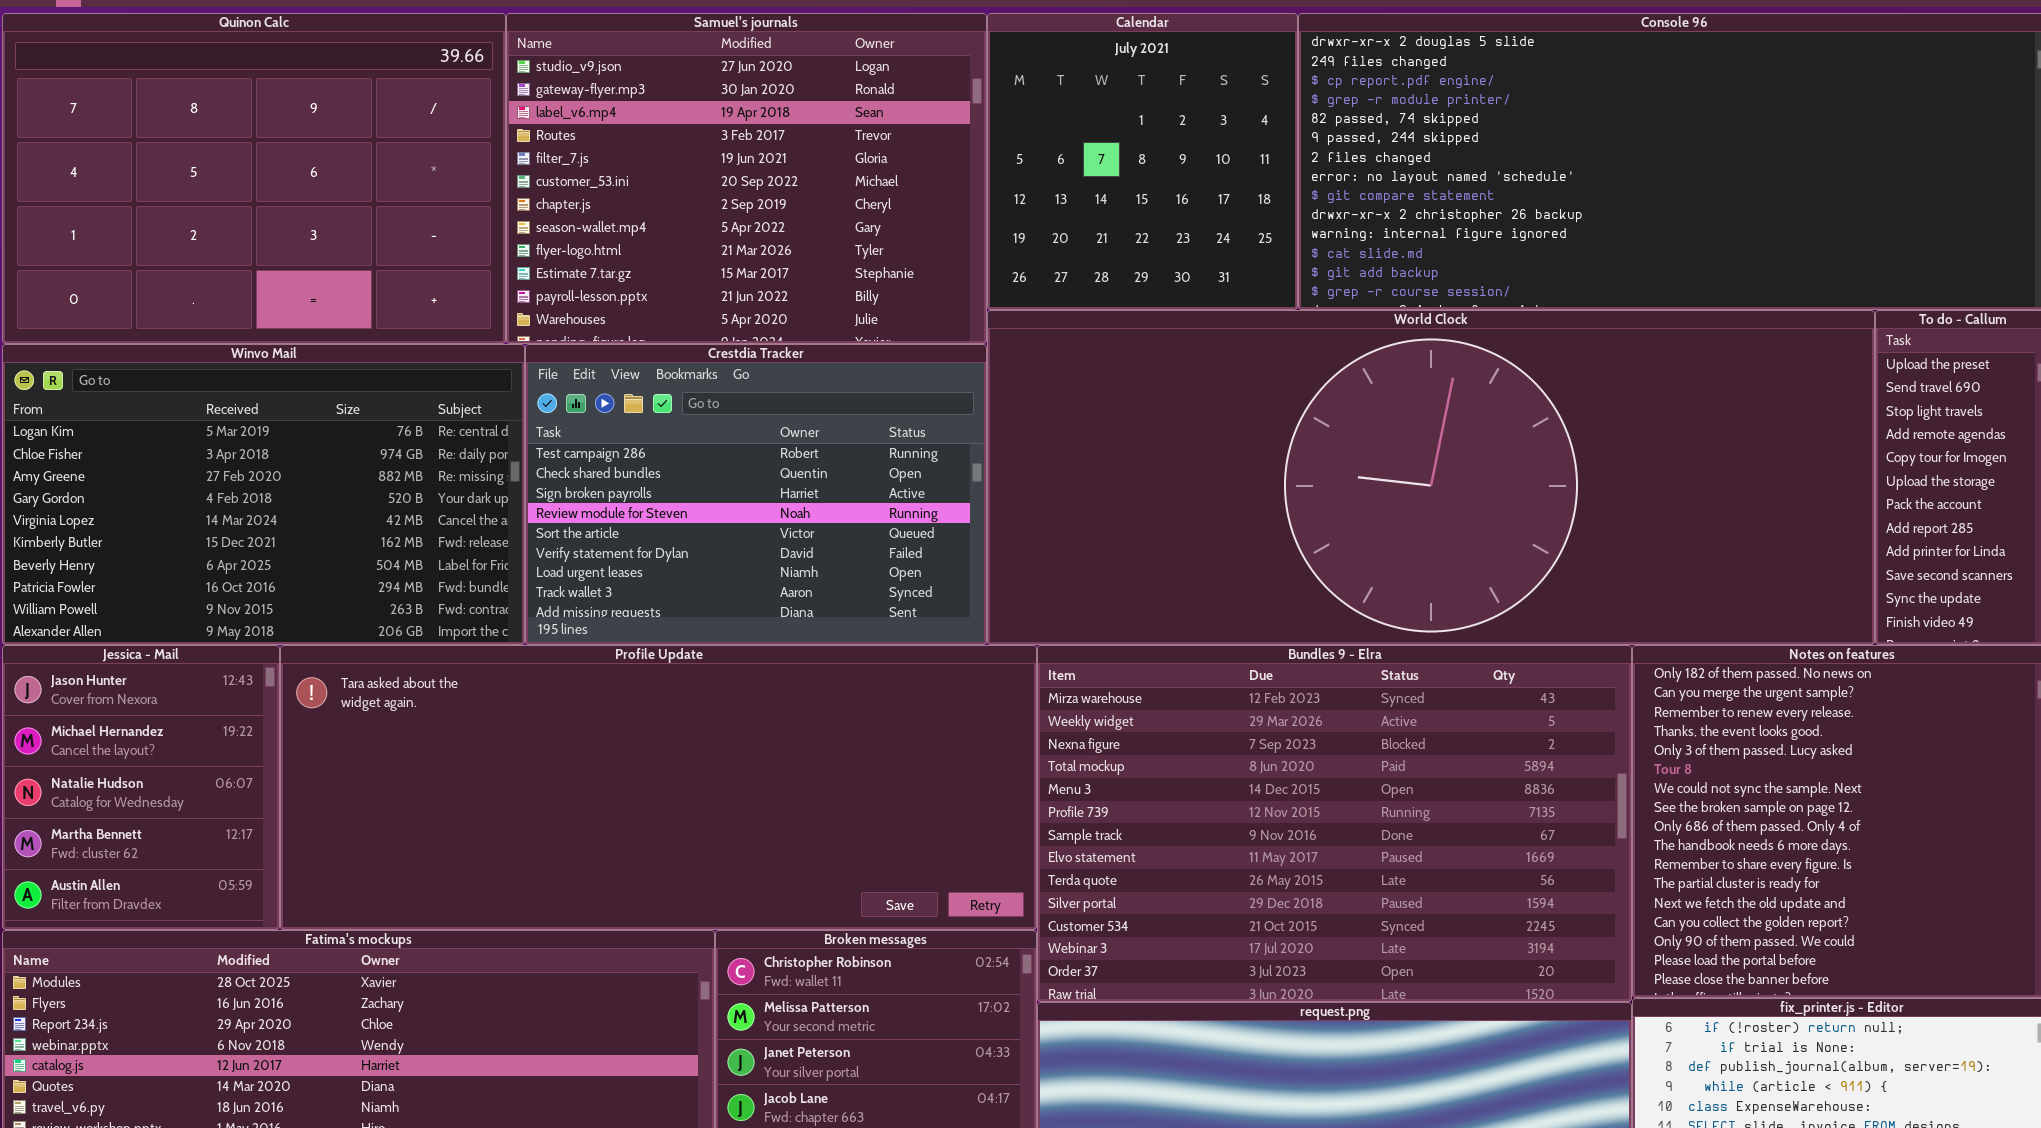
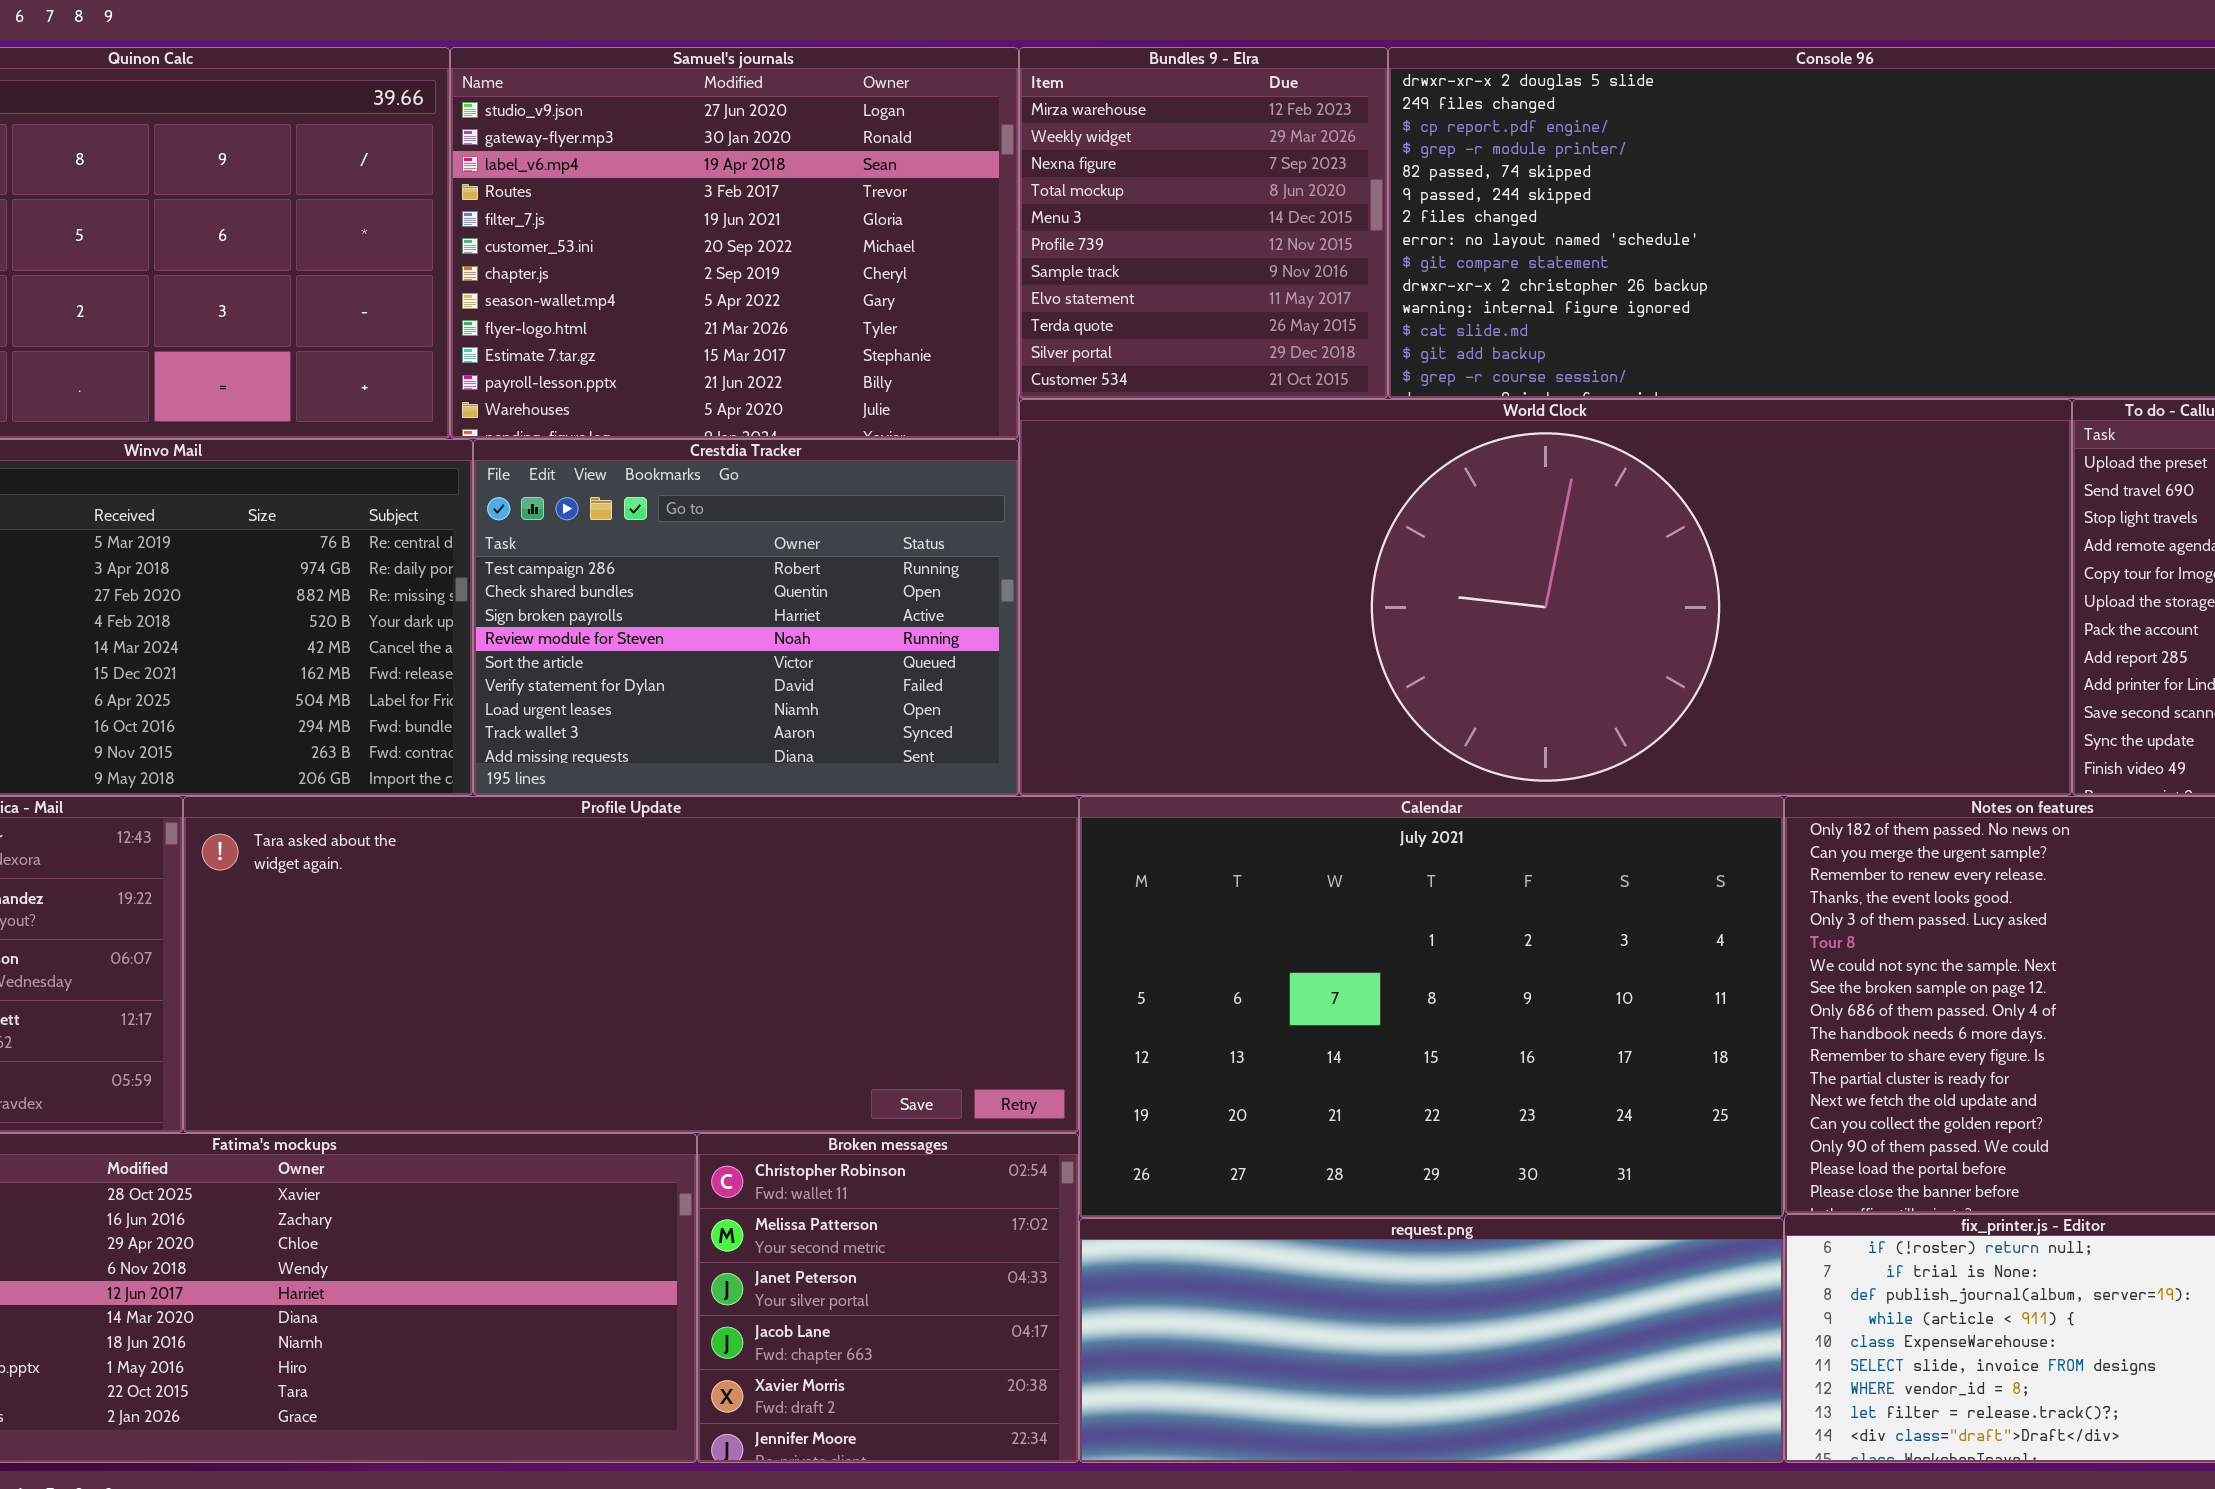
Calendar: [987,13,1298,310] -> [1079,796,1784,1218], moved, resized
Bundles 9 - Elra: [1037,645,1632,1002] -> [1019,47,1388,399], moved, resized

